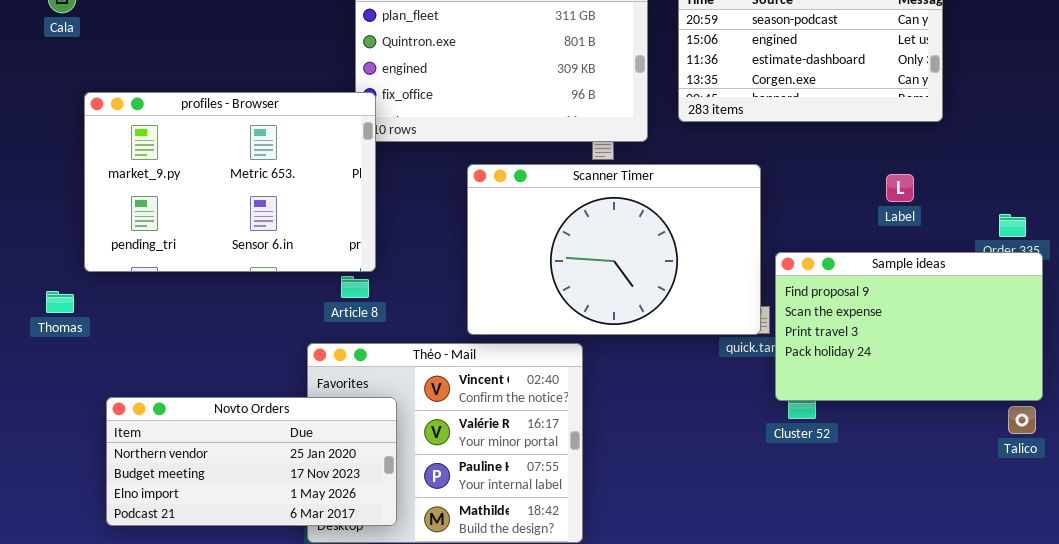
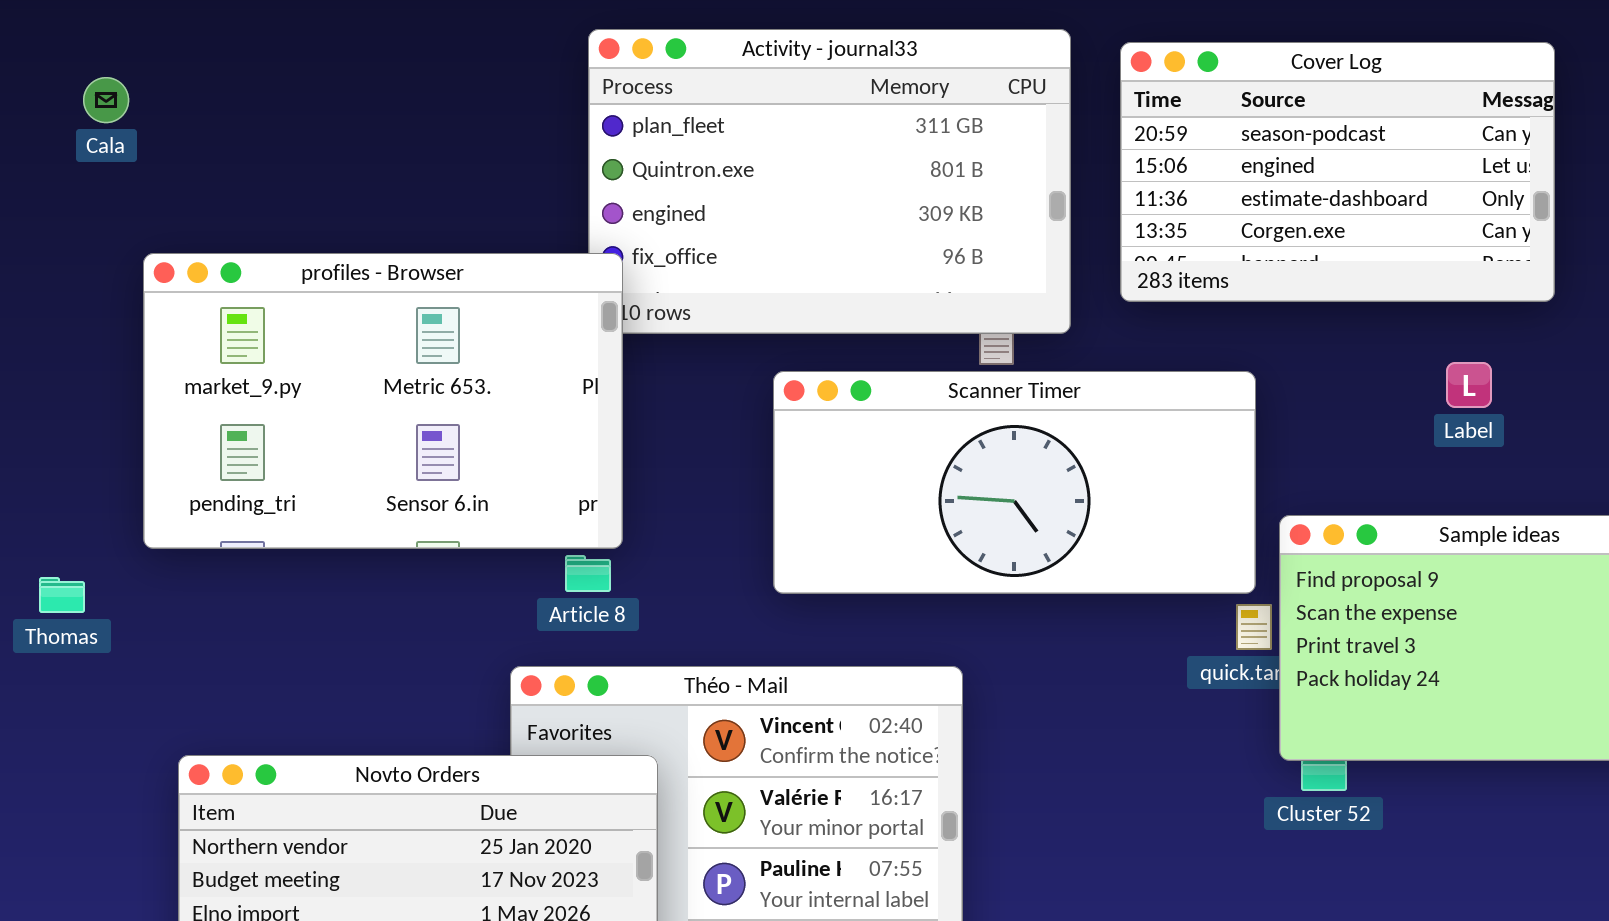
Scanner Timer: [467,164,761,335] -> [773,371,1256,594], resized
Label: [886,174,914,202] -> [1446,362,1492,408], moved
Thomas: [46,291,74,313] -> [39,577,85,613], moved

